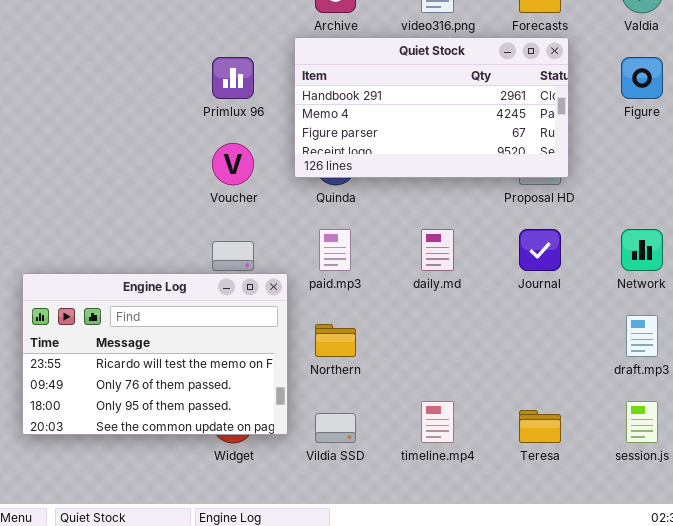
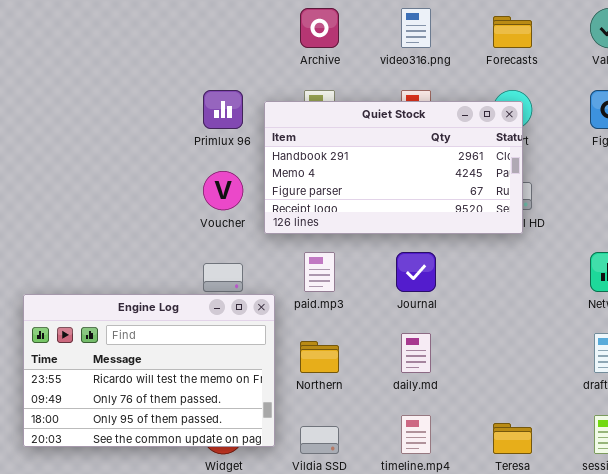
Quiet Stock: [294,37,569,178] -> [264,101,523,234], moved
daily.md: [421,229,454,271] -> [401,333,431,373], moved
Journal: [519,229,561,271] -> [396,252,436,292], moved

